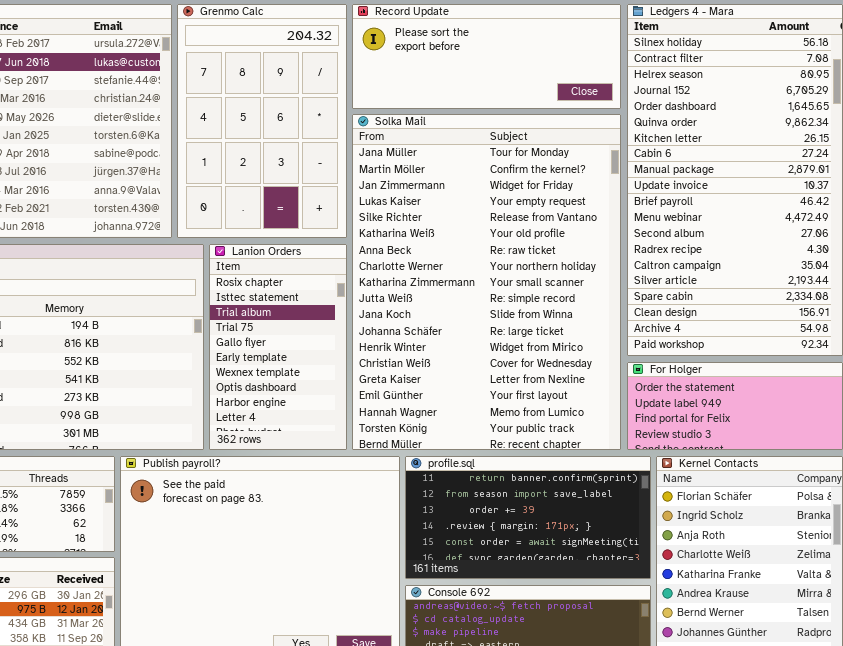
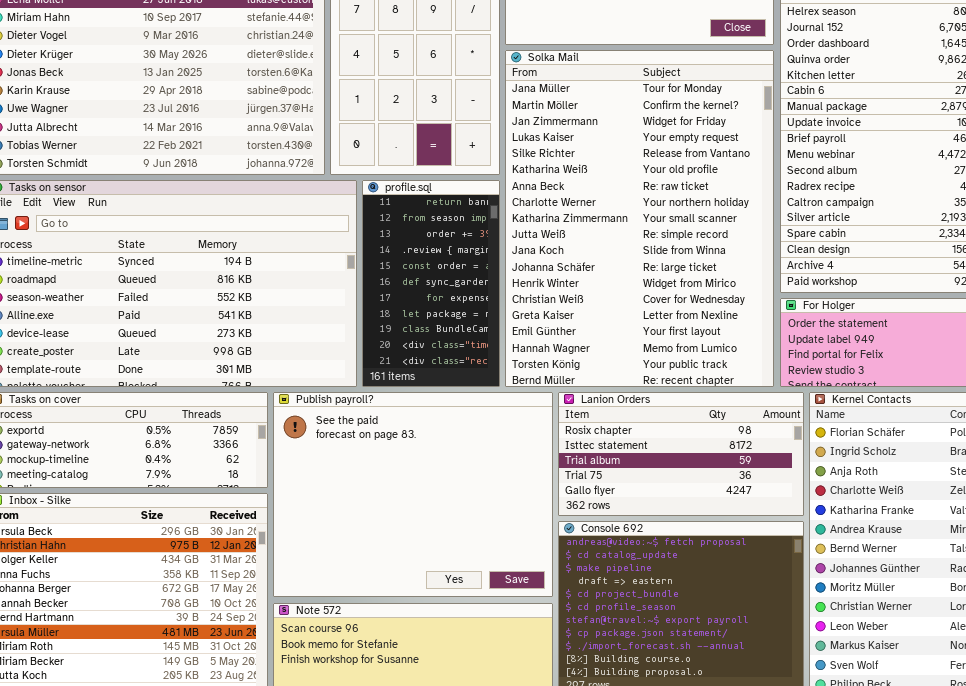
Lanion Orders: [209,244,347,450] -> [558,392,804,516], moved, resized
profile.sql: [405,456,651,579] -> [362,180,500,387], moved, resized

